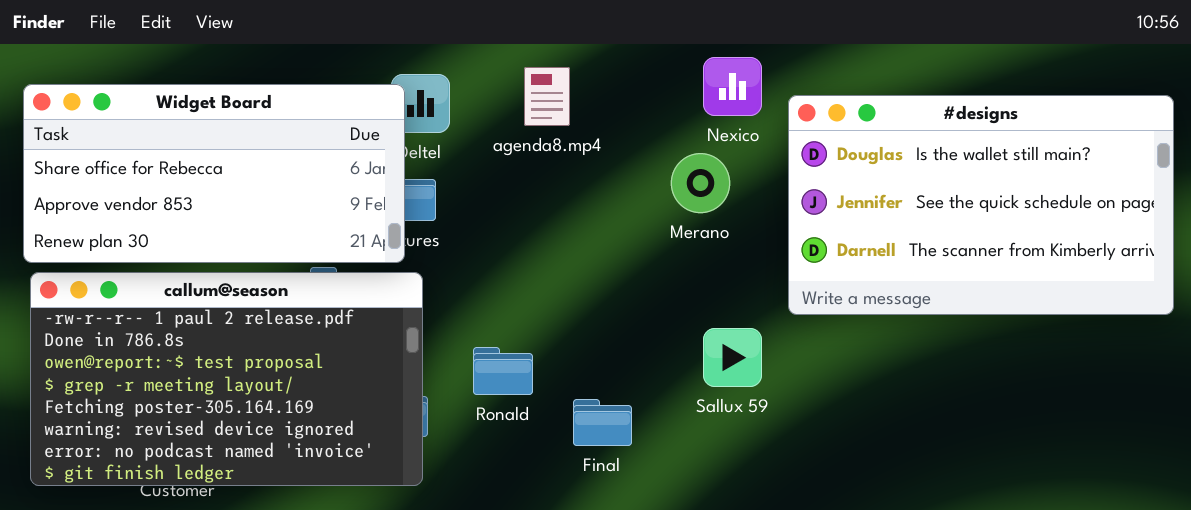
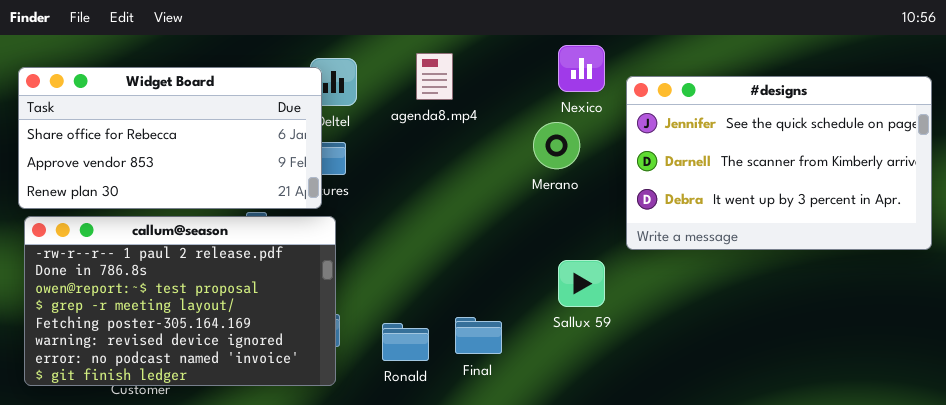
#designs: [788,95,1174,315] -> [626,76,932,250], scrolled down 1 row
Ronald: [473,347,533,395] -> [382,323,429,361], moved

